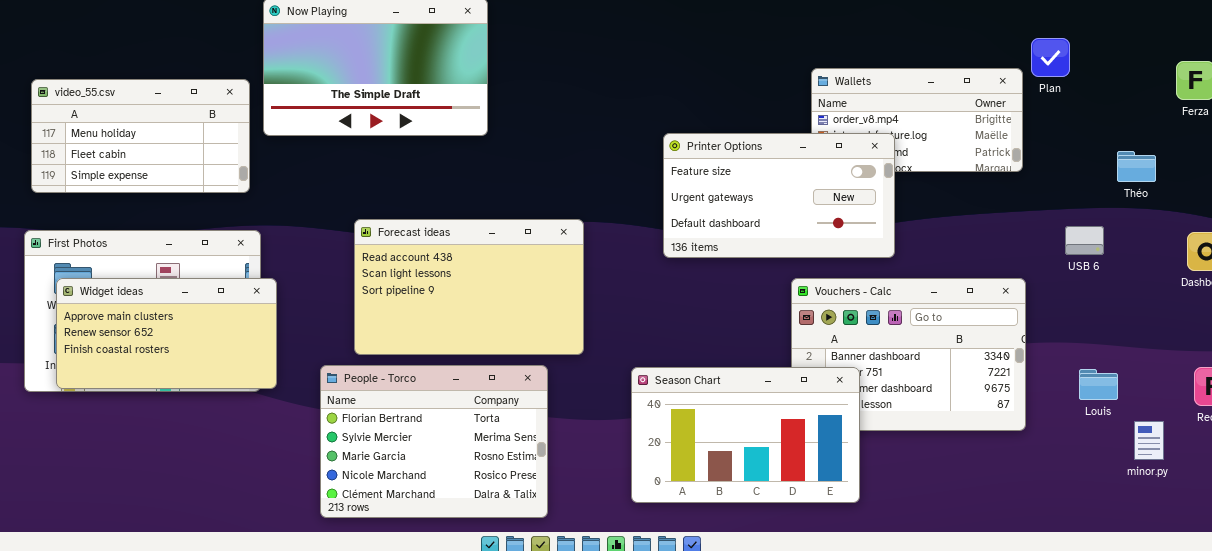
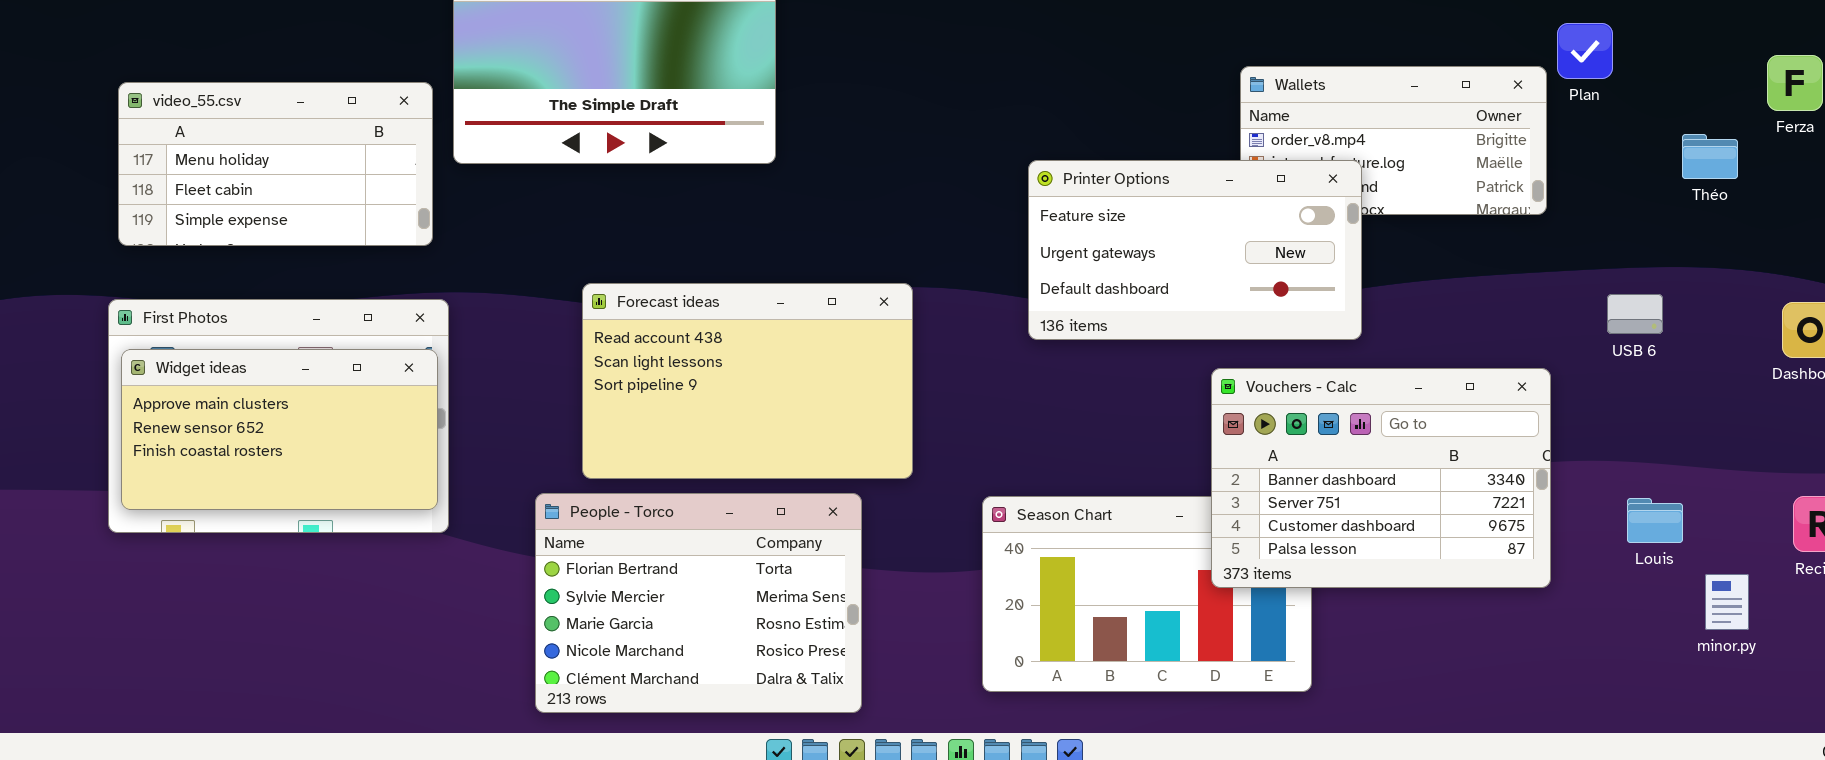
Théo: [1117,151,1156,182] -> [1682,134,1738,179], moved
Widget ideas: [56,278,277,389] -> [121,349,438,510], moved
Vouchers - Calc: [791,278,1026,431] -> [1211,368,1551,588], raised

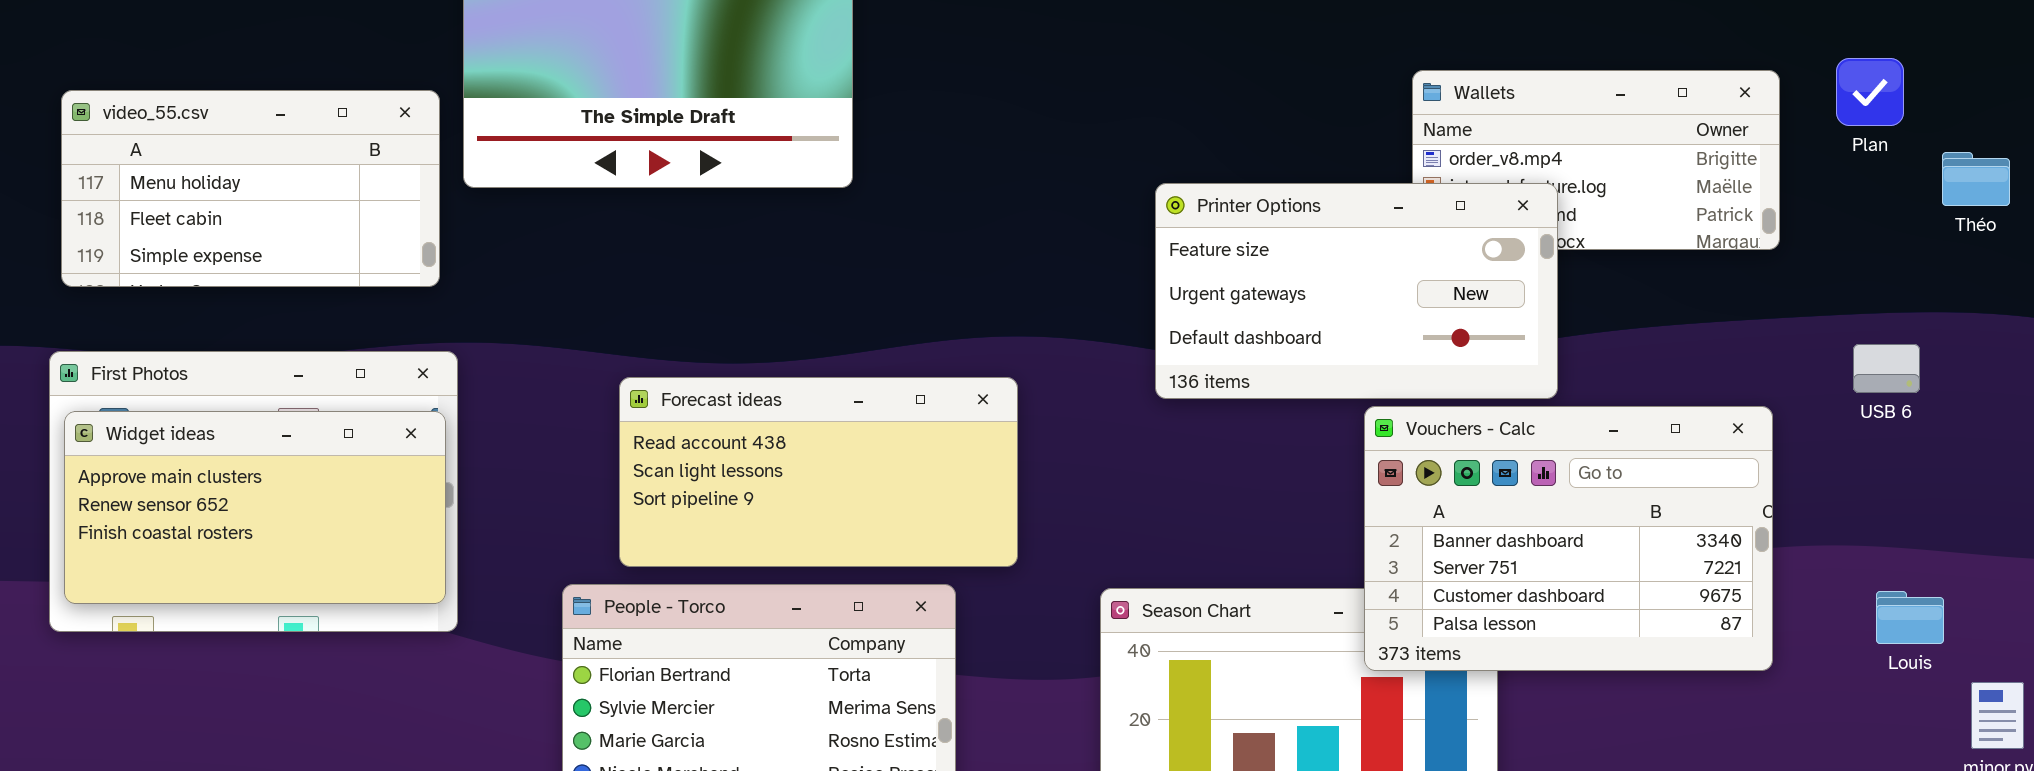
Plan: [1557,23,1613,79] -> [1836,58,1904,126], moved
Forecast ideas: [582,283,913,479] -> [619,377,1018,567], resized
Vouchers - Calc: [1211,368,1551,588] -> [1364,406,1773,671], moved

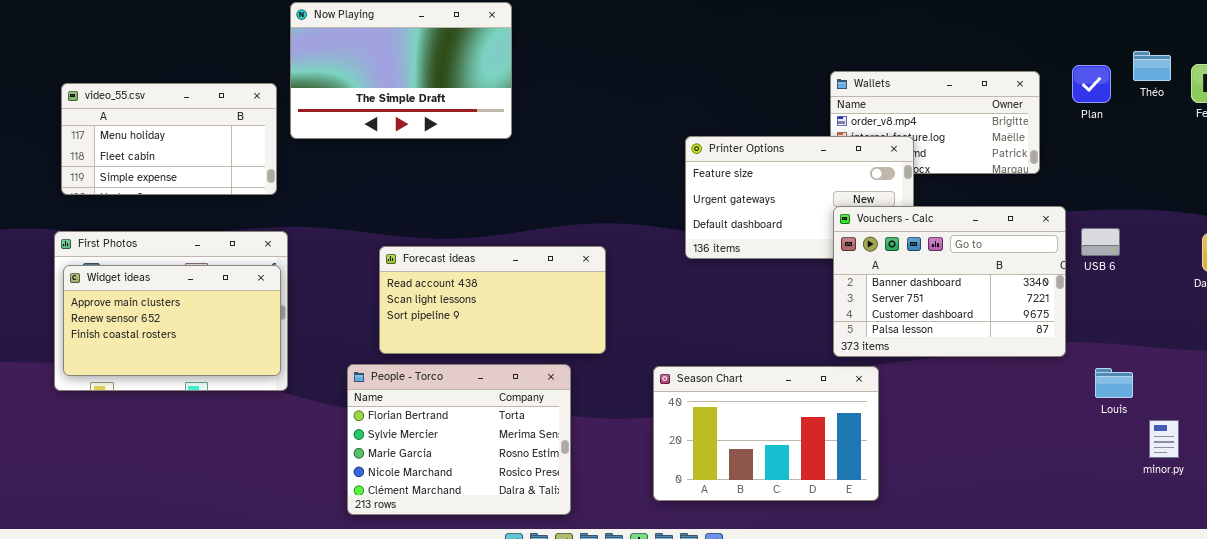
Théo: [1942,152,2010,206] -> [1133,51,1171,81], moved
Vouchers - Calc: [1364,406,1773,671] -> [833,206,1066,357], moved

